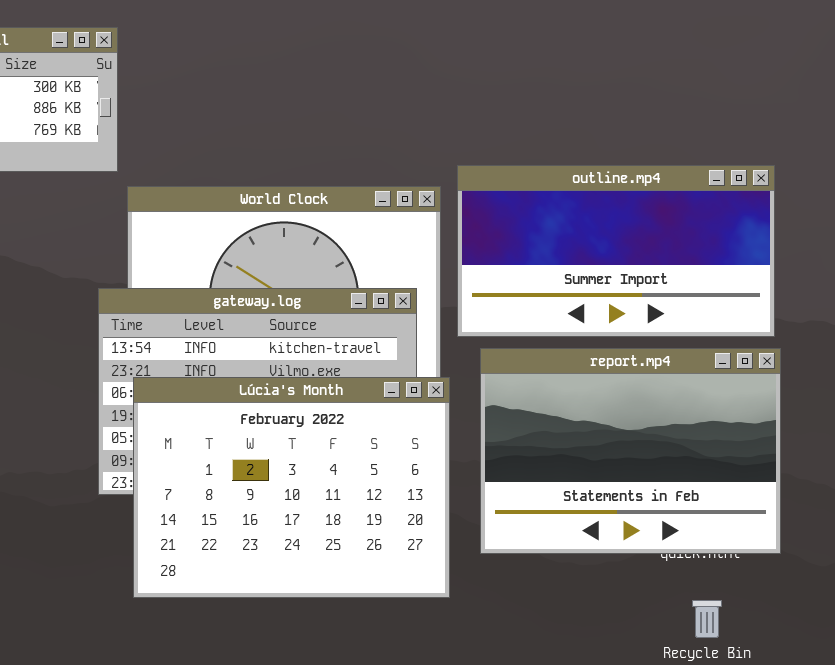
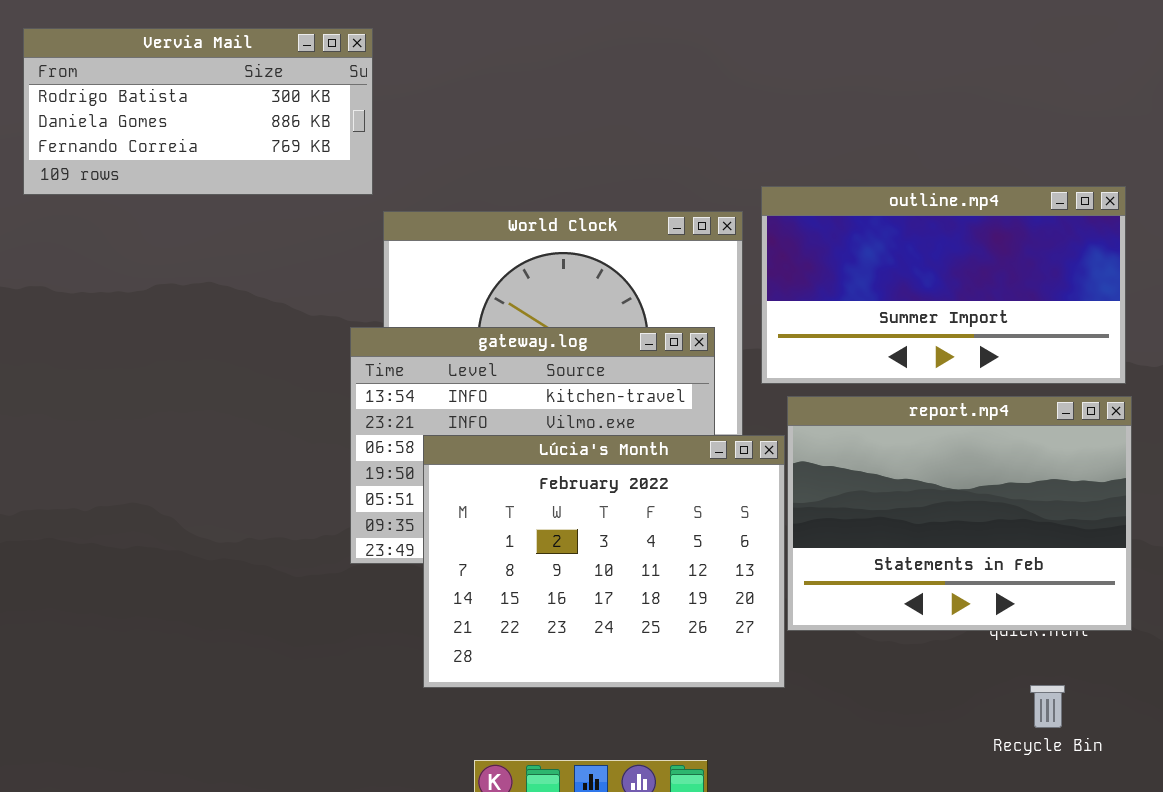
Lúcia's Month: [133,377,450,598] -> [423,435,785,688], moved

